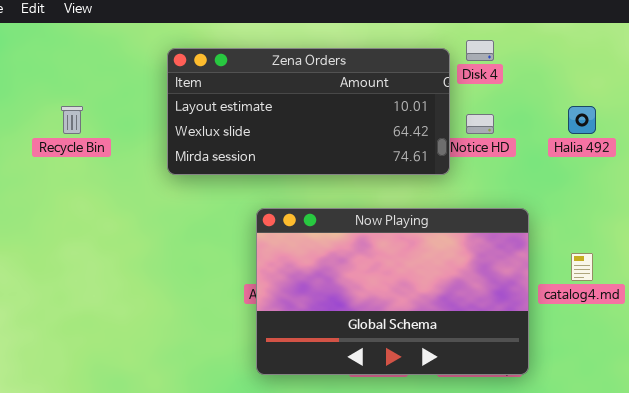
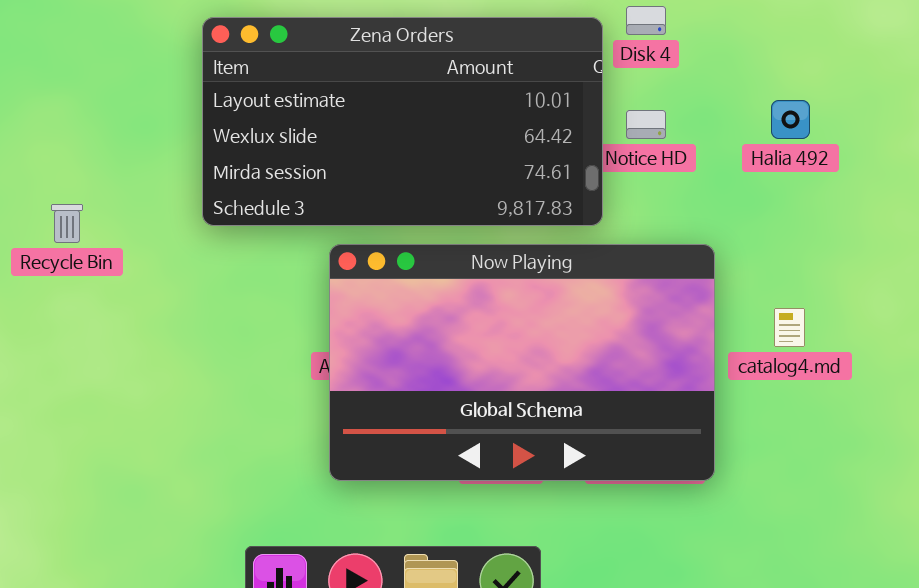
Zena Orders: [167,48,450,175] -> [202,17,603,226], resized
Recycle Bin: [61,106,83,134] -> [51,204,83,243], moved

